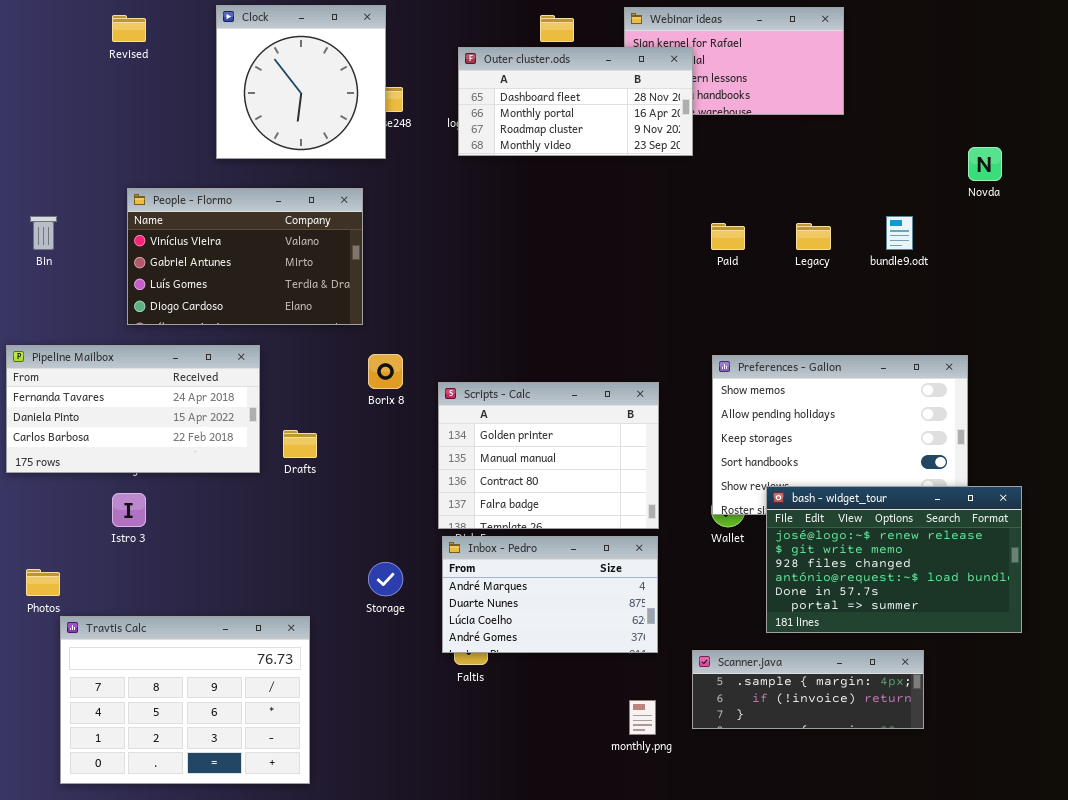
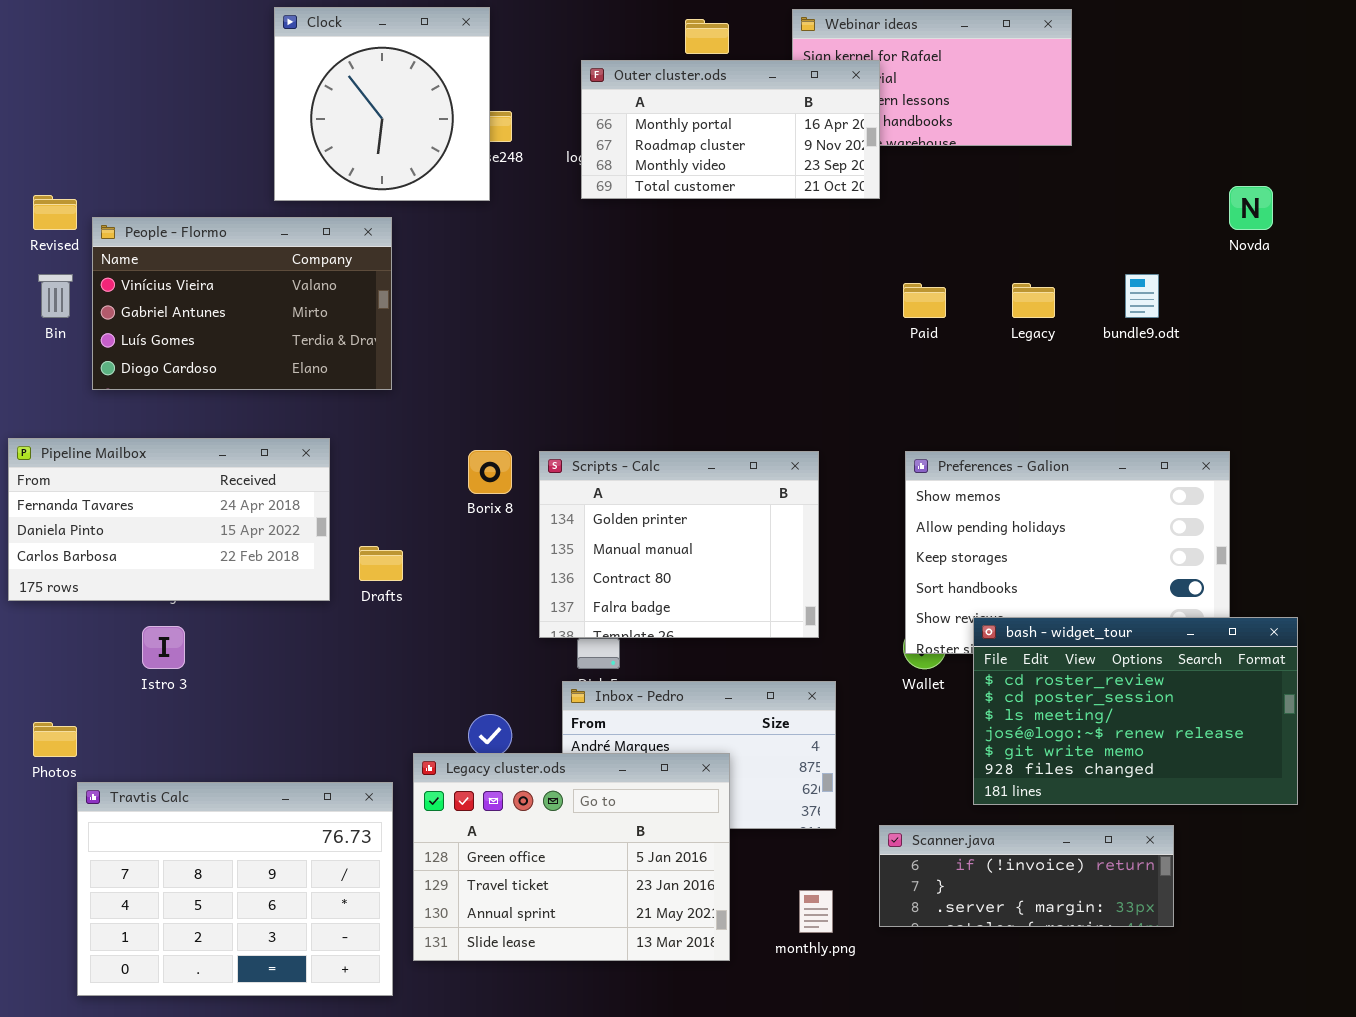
Revised: [112,15,146,42] -> [33,195,77,230], moved
Outer cluster.ods: [458,47,693,156] -> [581,60,880,199], scrolled down 1 row
People - Flormo: [127,188,363,325] -> [92,217,392,390], moved
Scripts - Calc: [438,382,659,529] -> [539,451,819,638], moved
bash - widget_tour: [766,486,1022,633] -> [973,617,1298,805], scrolled up 3 rows
Legacy cluster.ods: none -> [413,753,730,961], opened
Scanner.java: [692,650,924,729] -> [879,825,1174,927], scrolled down 1 row

